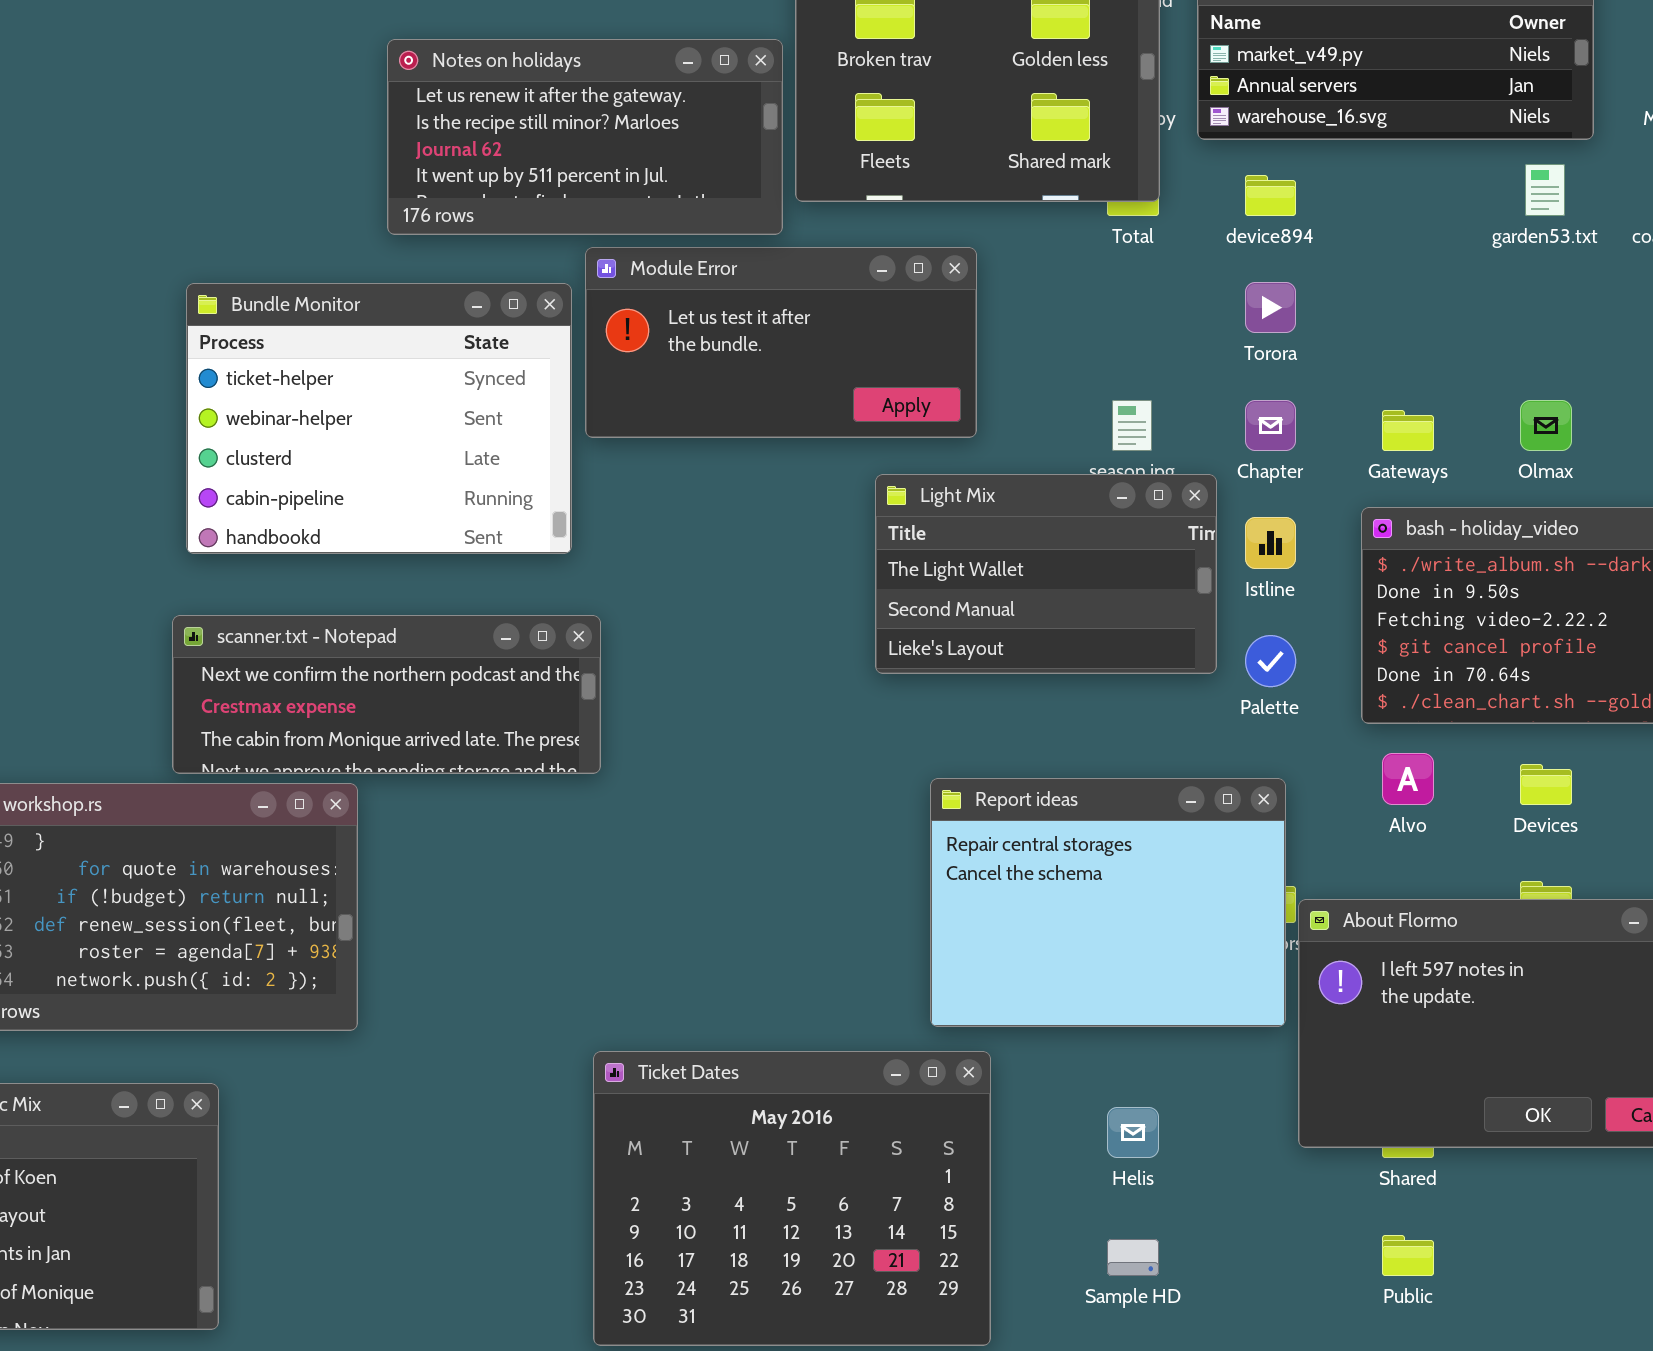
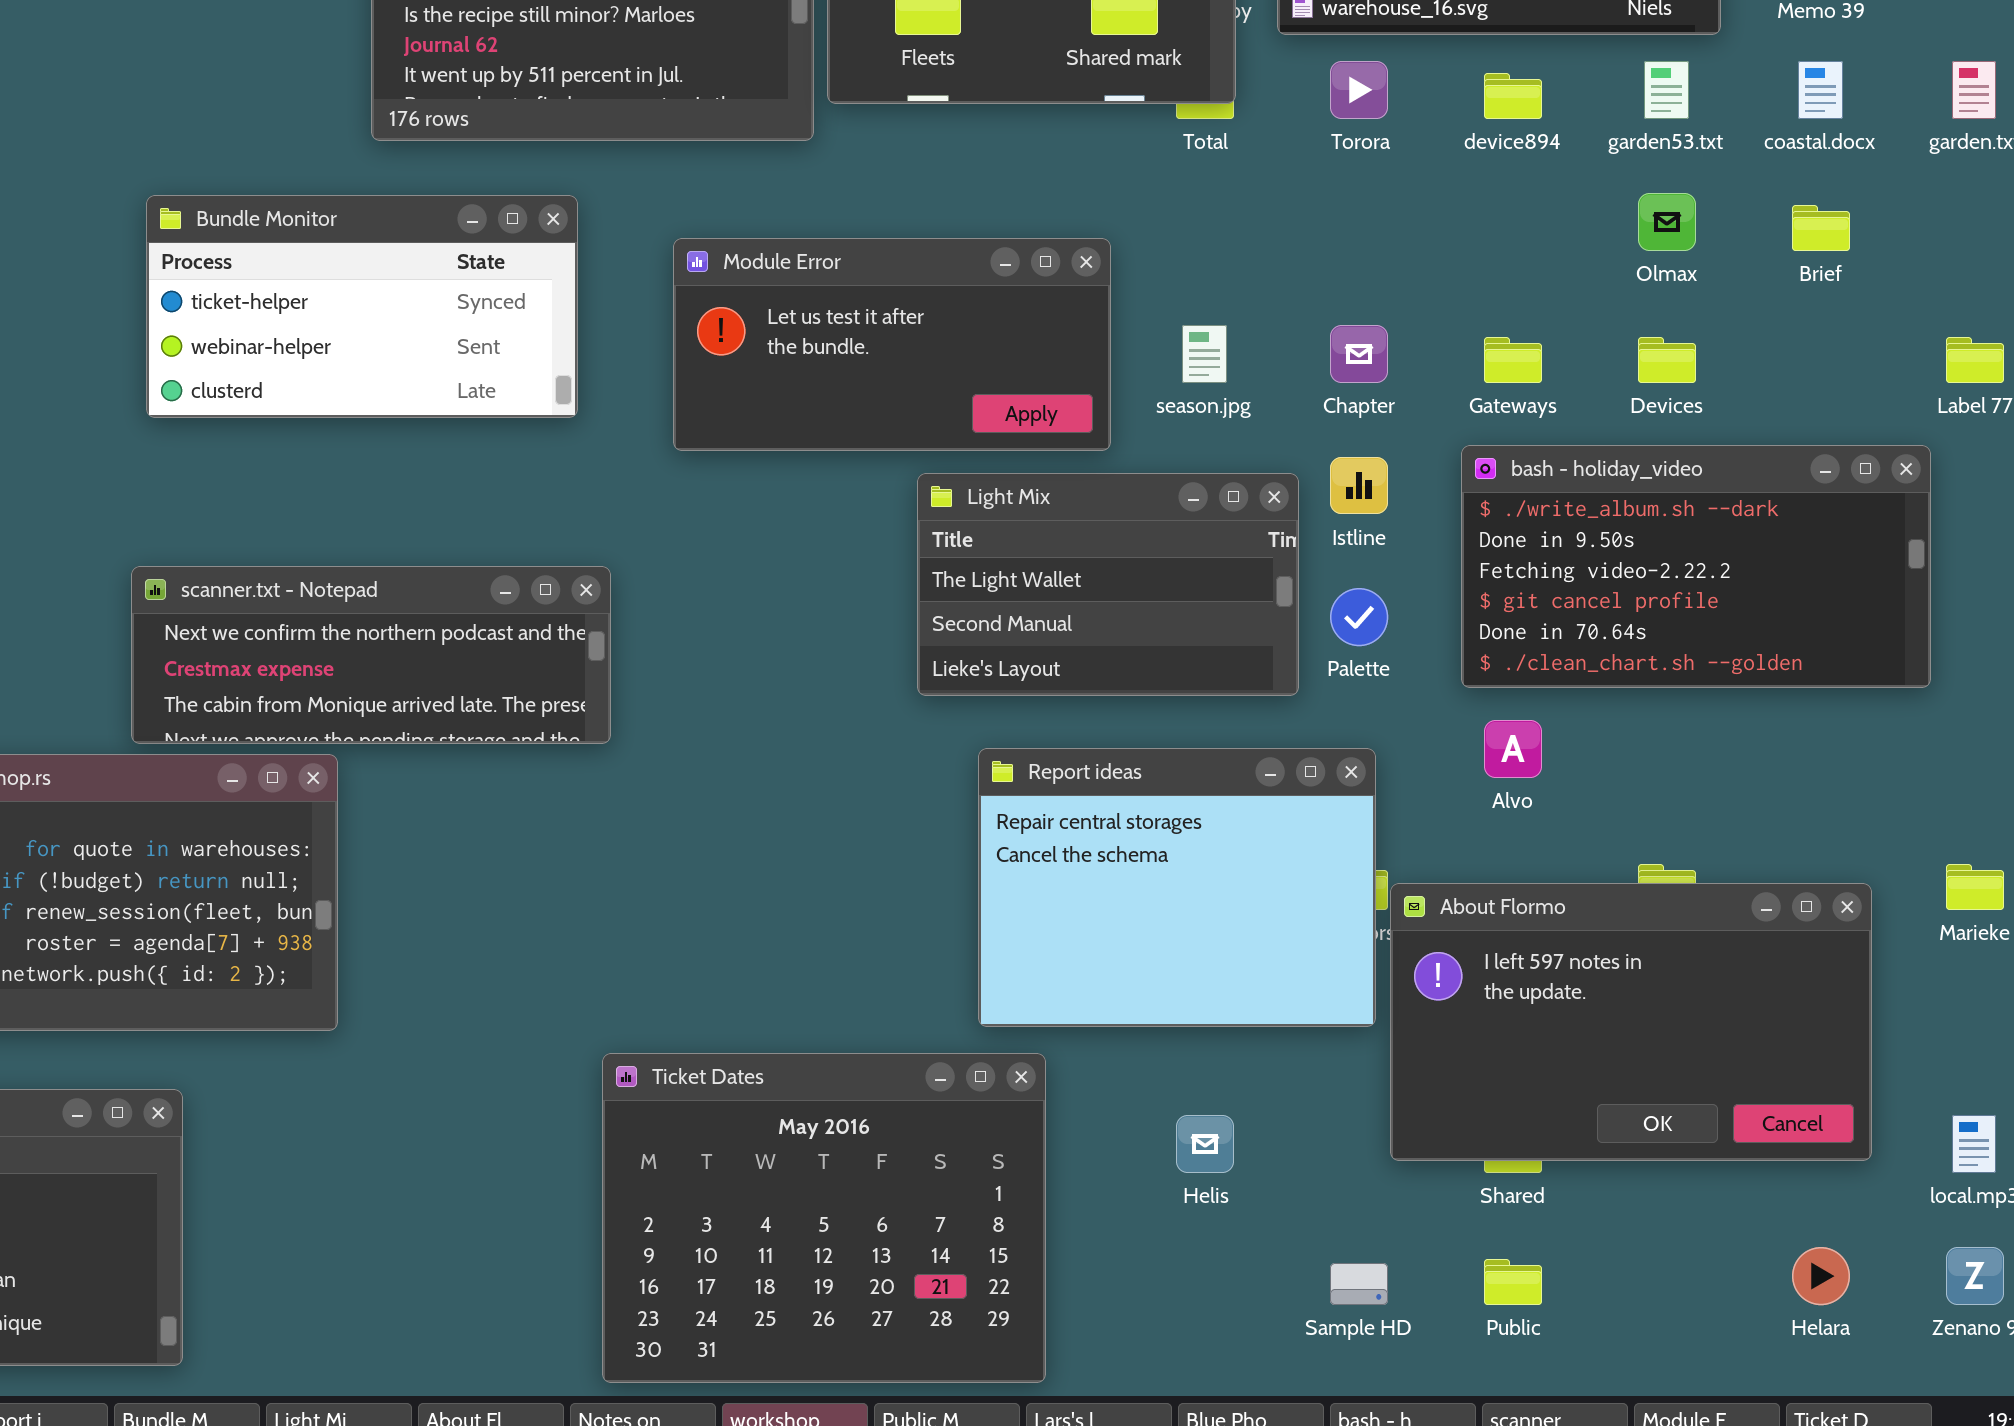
device894: [1245,175,1296,216] -> [1484,73,1542,119], moved
Module Error: [585,247,977,438] -> [673,238,1111,451], moved
Torora: [1245,282,1296,333] -> [1330,61,1388,119], moved
Bundle Monitor: [186,283,572,554] -> [146,195,578,418], resized
Olmax: [1520,400,1572,451] -> [1638,193,1696,251], moved
Light Mix: [875,474,1217,674] -> [917,473,1299,696], moved
Devices: [1520,764,1572,805] -> [1638,337,1696,383], moved
Sample HD: [1107,1239,1159,1276] -> [1330,1263,1388,1305], moved

